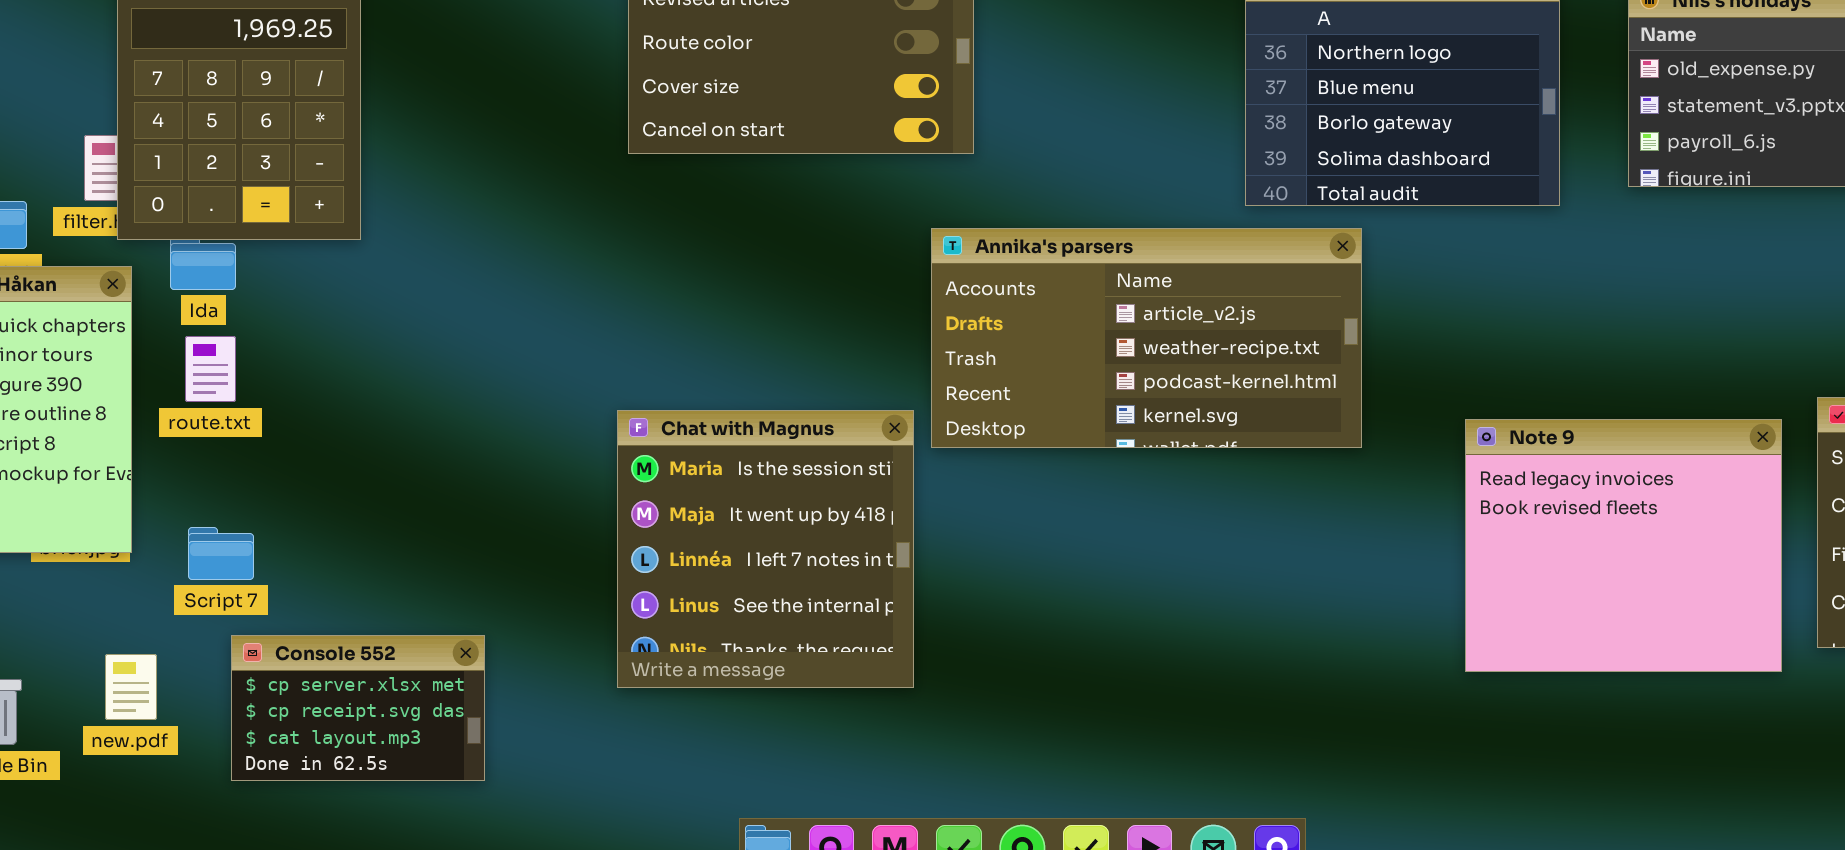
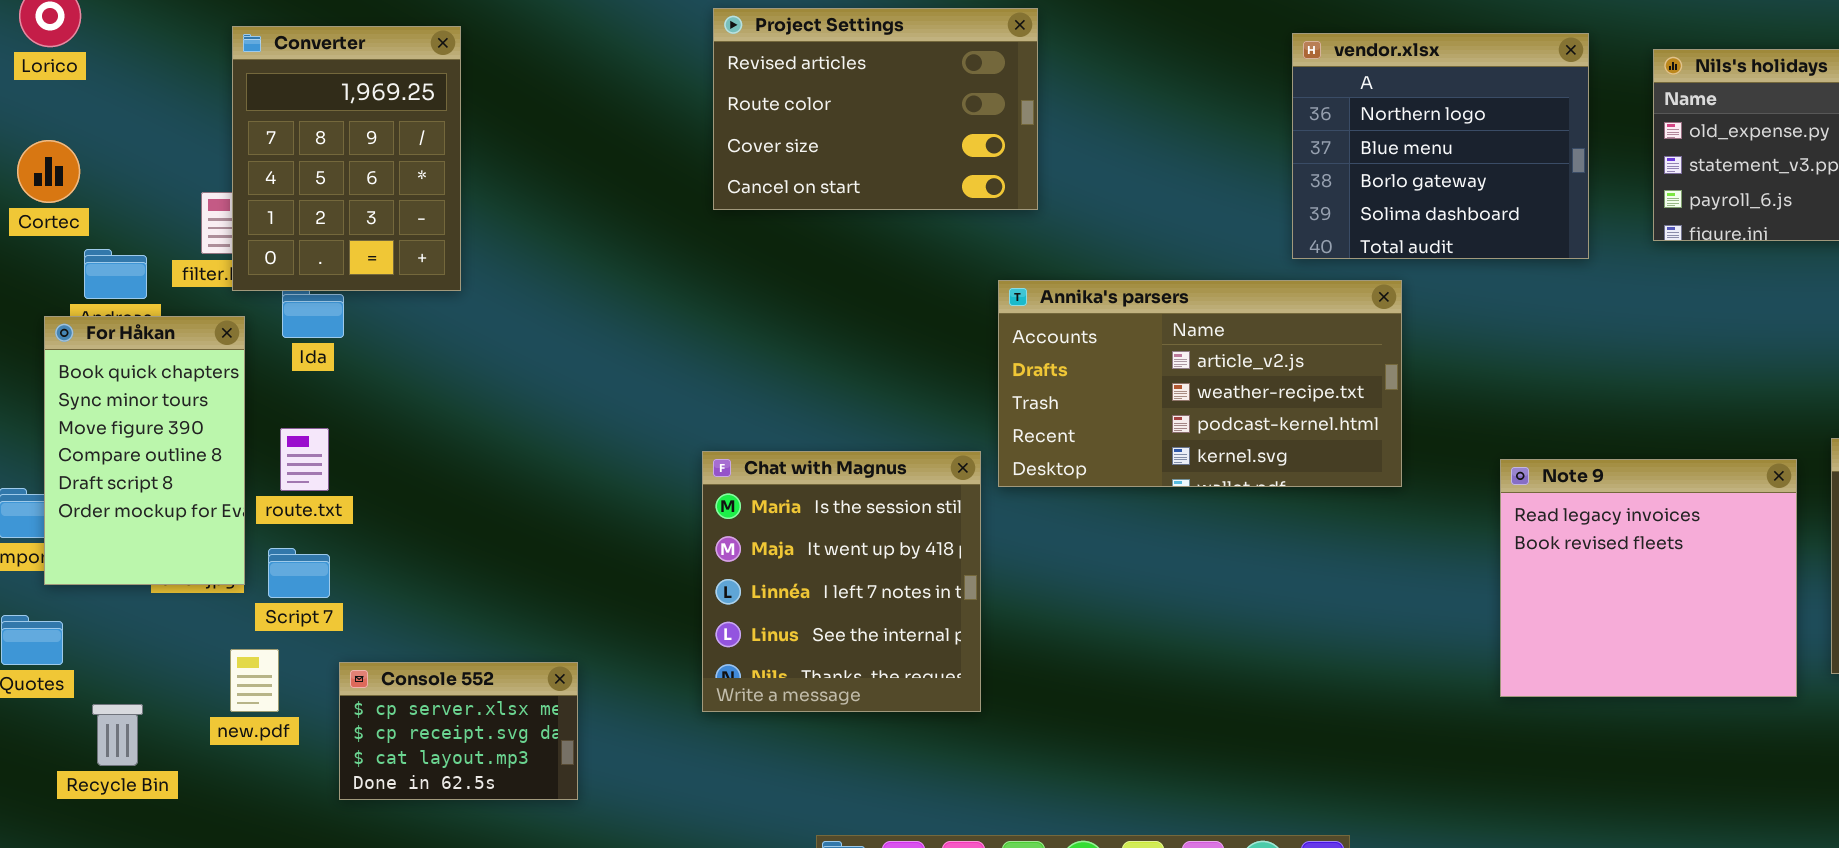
route.txt: [185,336,236,402] -> [280,428,329,491], moved
Script 7: [188,527,254,580] -> [268,548,330,598], moved
new.pdf: [105,654,157,720] -> [230,649,279,712], moved

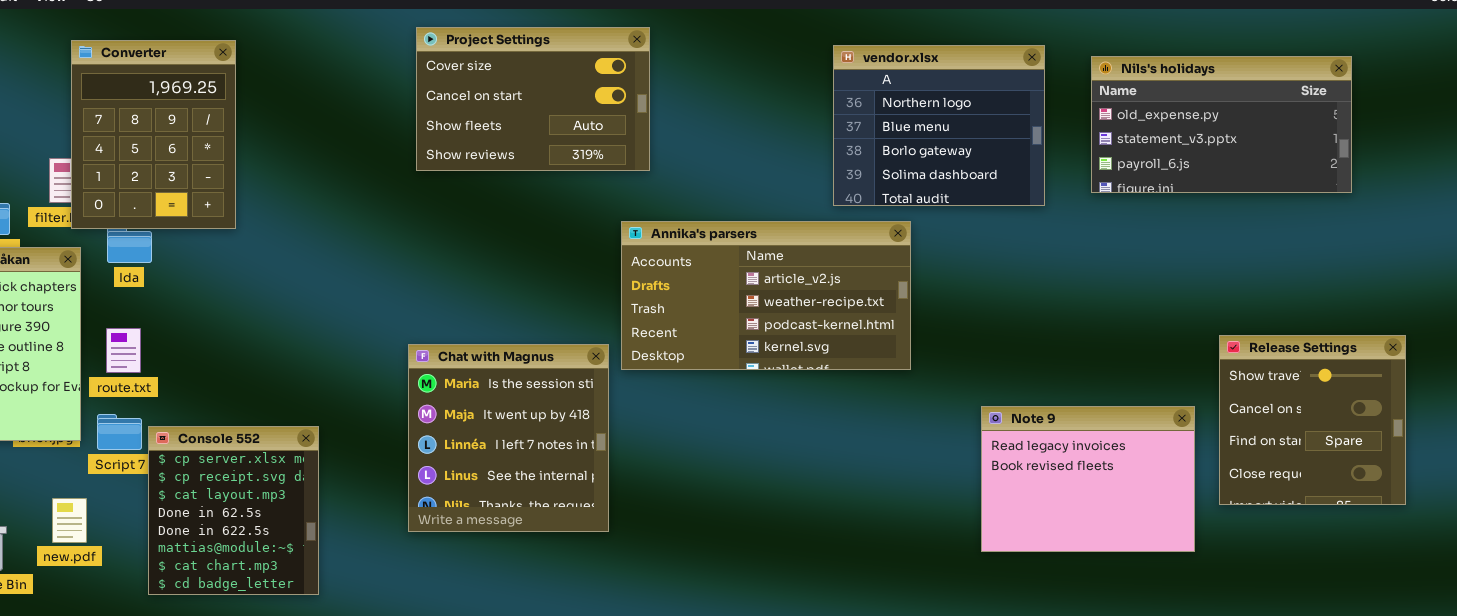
Project Settings: [713,8,1038,210] -> [416,27,650,171], scrolled down 2 rows
Note 9: [1500,459,1797,697] -> [981,406,1195,552], moved, resized
new.pdf: [230,649,279,712] -> [52,498,87,543], moved
Console 552: [339,662,578,800] -> [148,426,319,595], resized

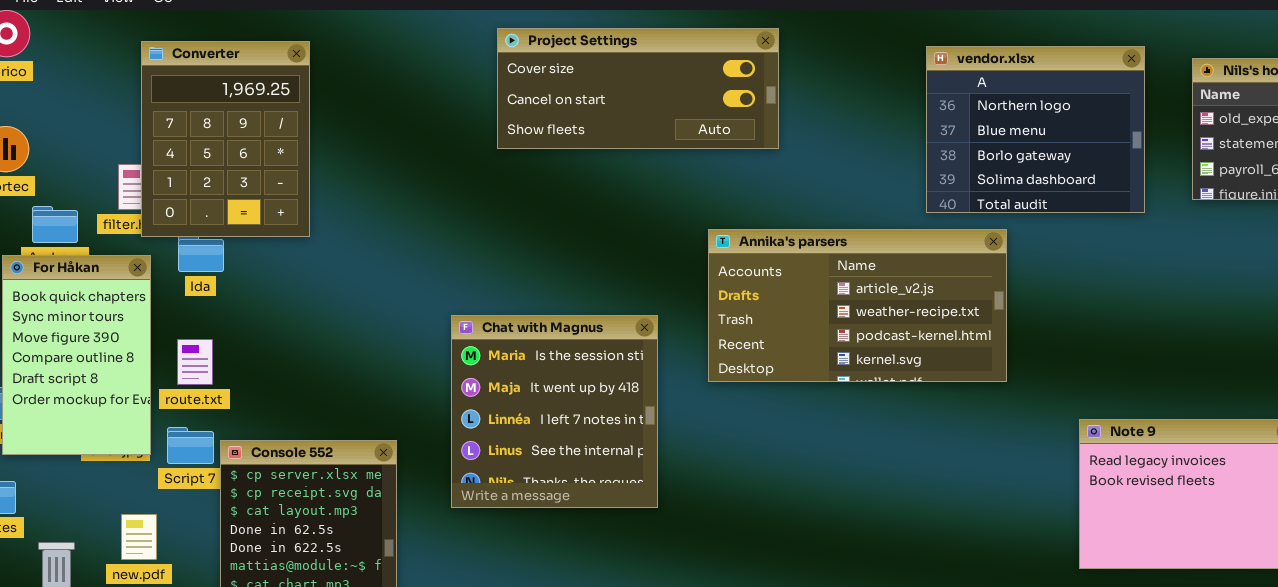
Project Settings: [416,27,650,171] -> [497,28,779,149], resized
Chat with Magnus: [408,344,609,532] -> [451,315,658,508], moved

